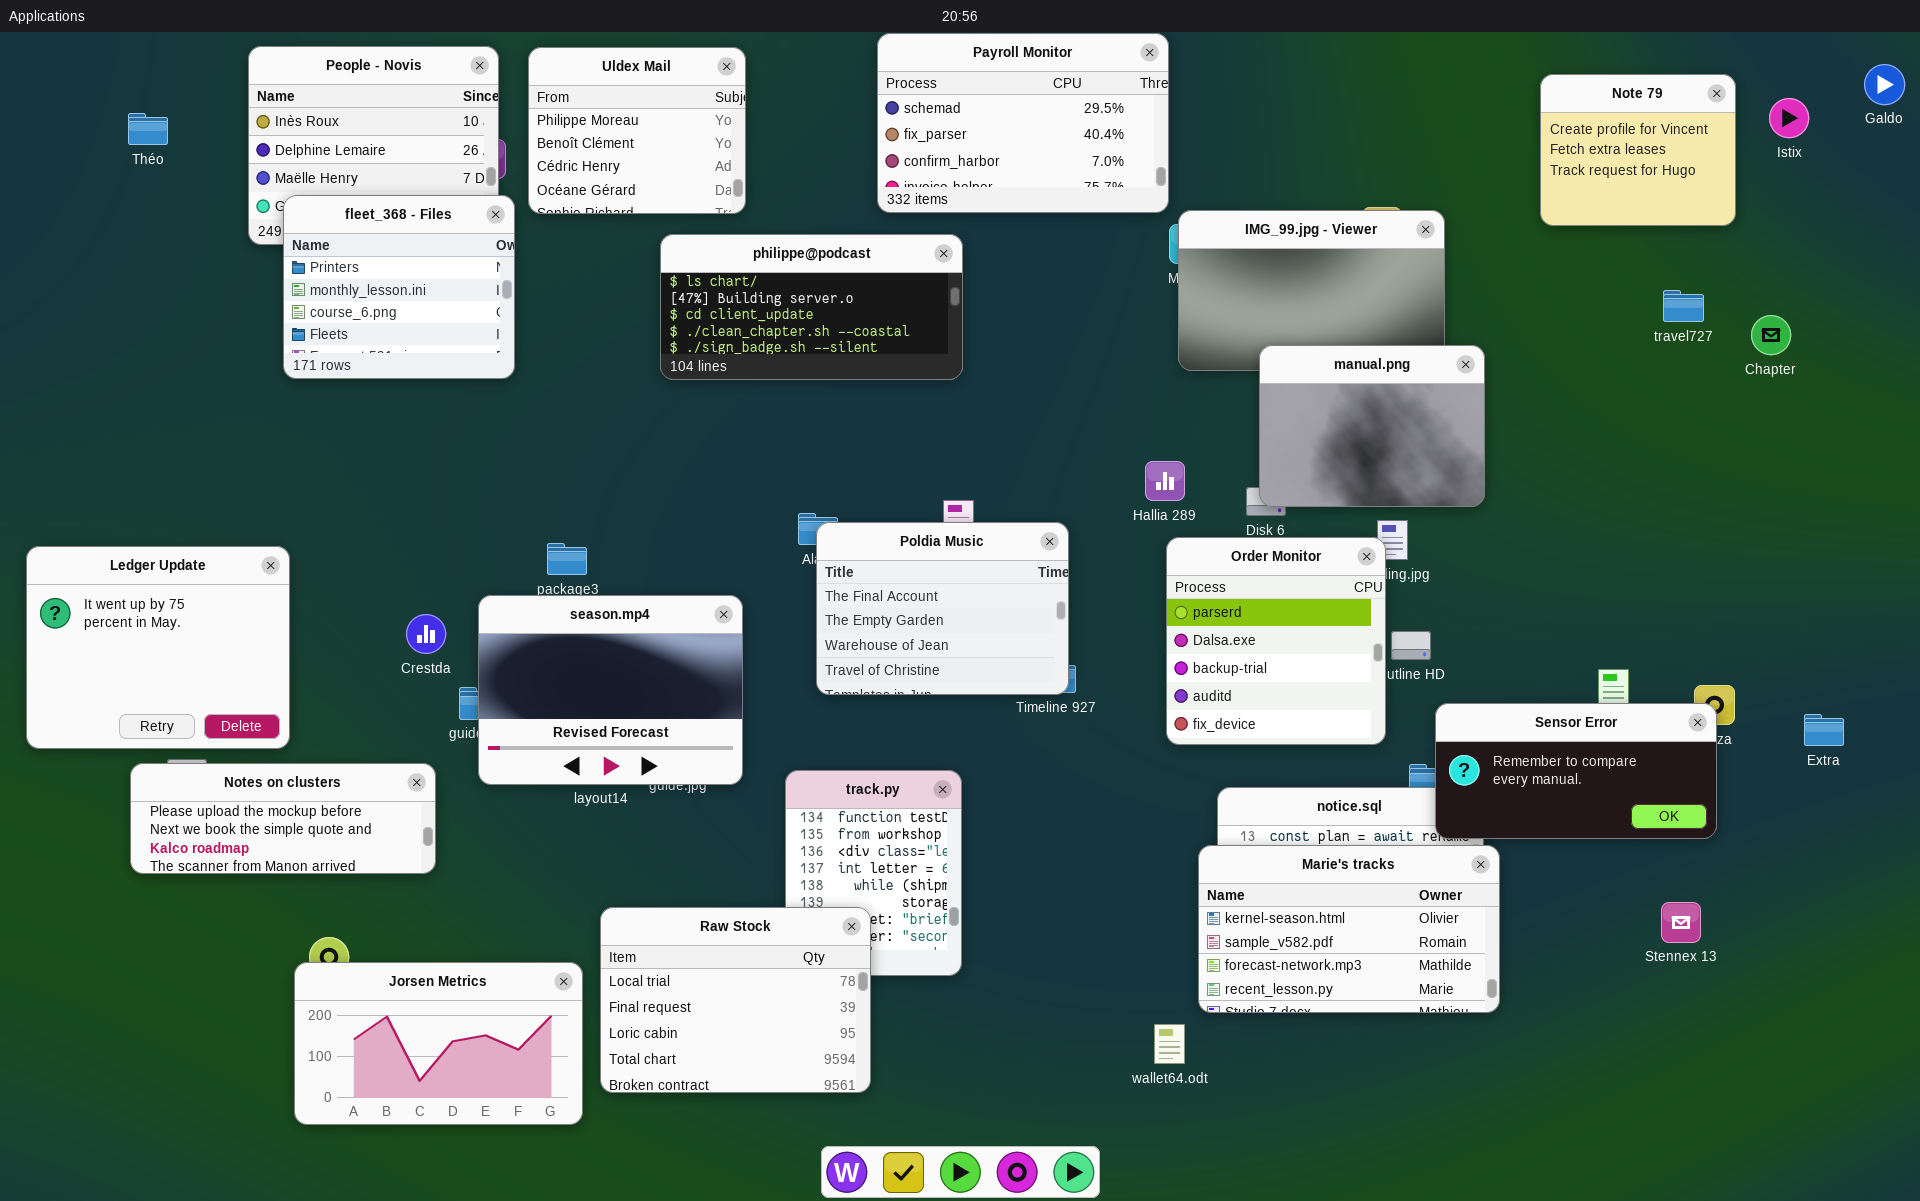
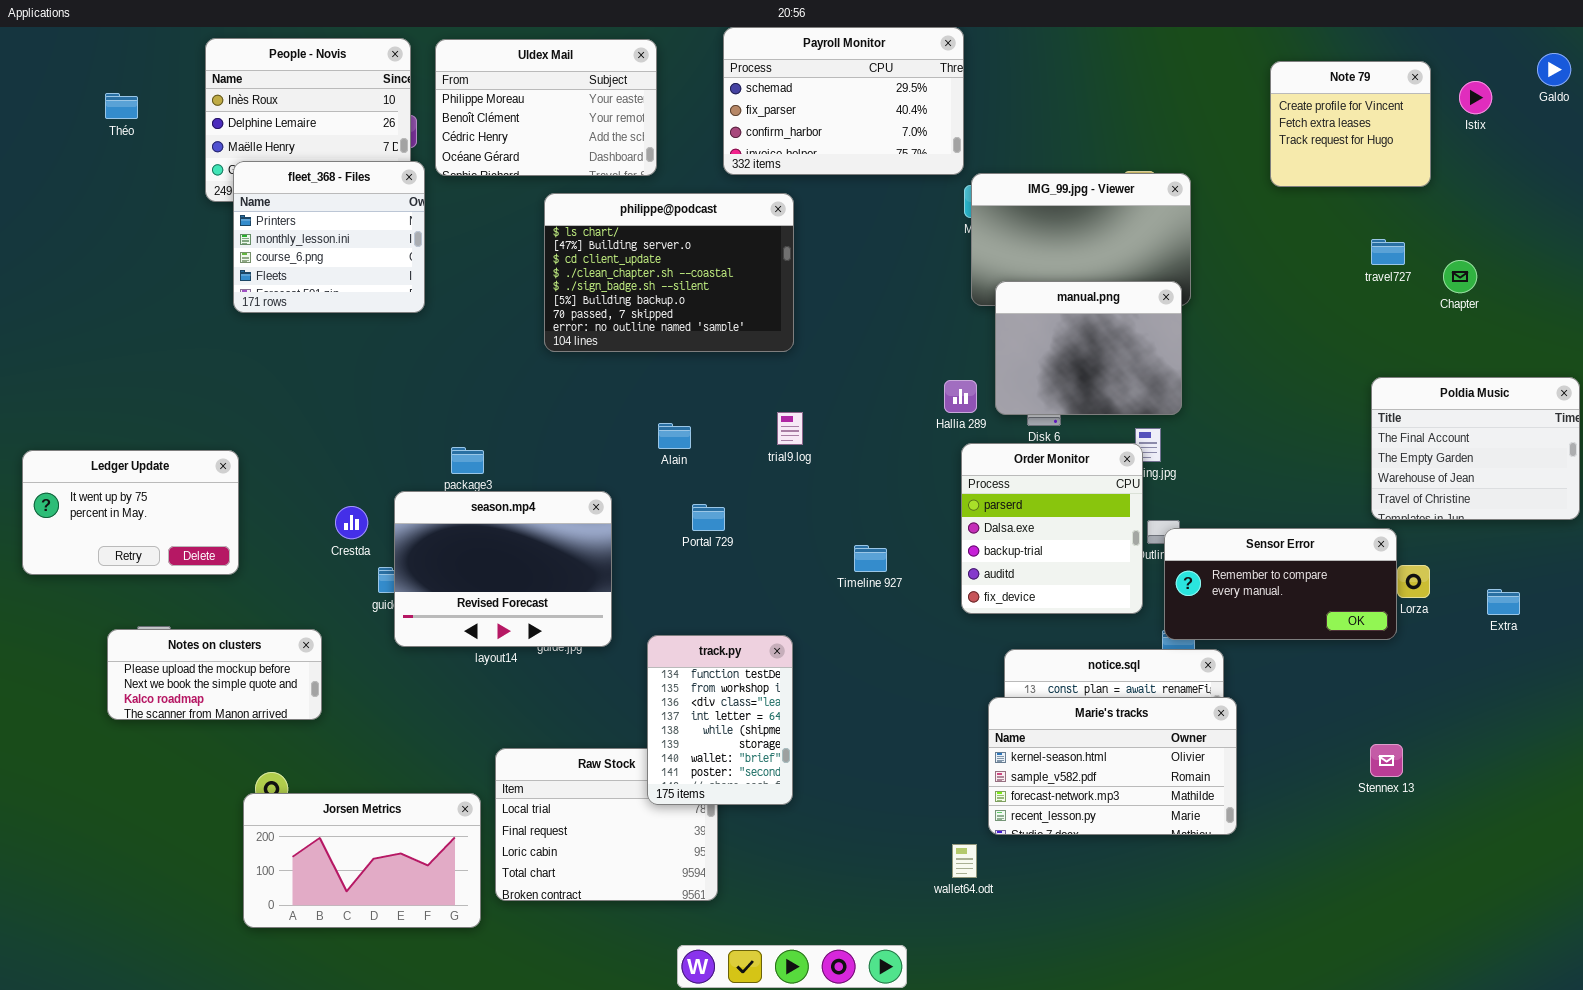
Uldex Mail: [528,47,746,214] -> [435,39,657,176], resized
philippe@podcast: [660,234,963,380] -> [544,193,794,352], resized
manual.png: [1259,345,1485,507] -> [995,281,1182,415], moved
Poldia Music: [816,522,1069,695] -> [1371,377,1580,520], moved
Ledger Update: [26,546,290,749] -> [22,450,239,575], resized
Sensor Error: [1435,703,1717,839] -> [1164,528,1397,640], moved
Notes on clusters: [130,763,436,874] -> [107,629,322,720], resized
track.py: [785,770,962,976] -> [647,635,793,805], raised

